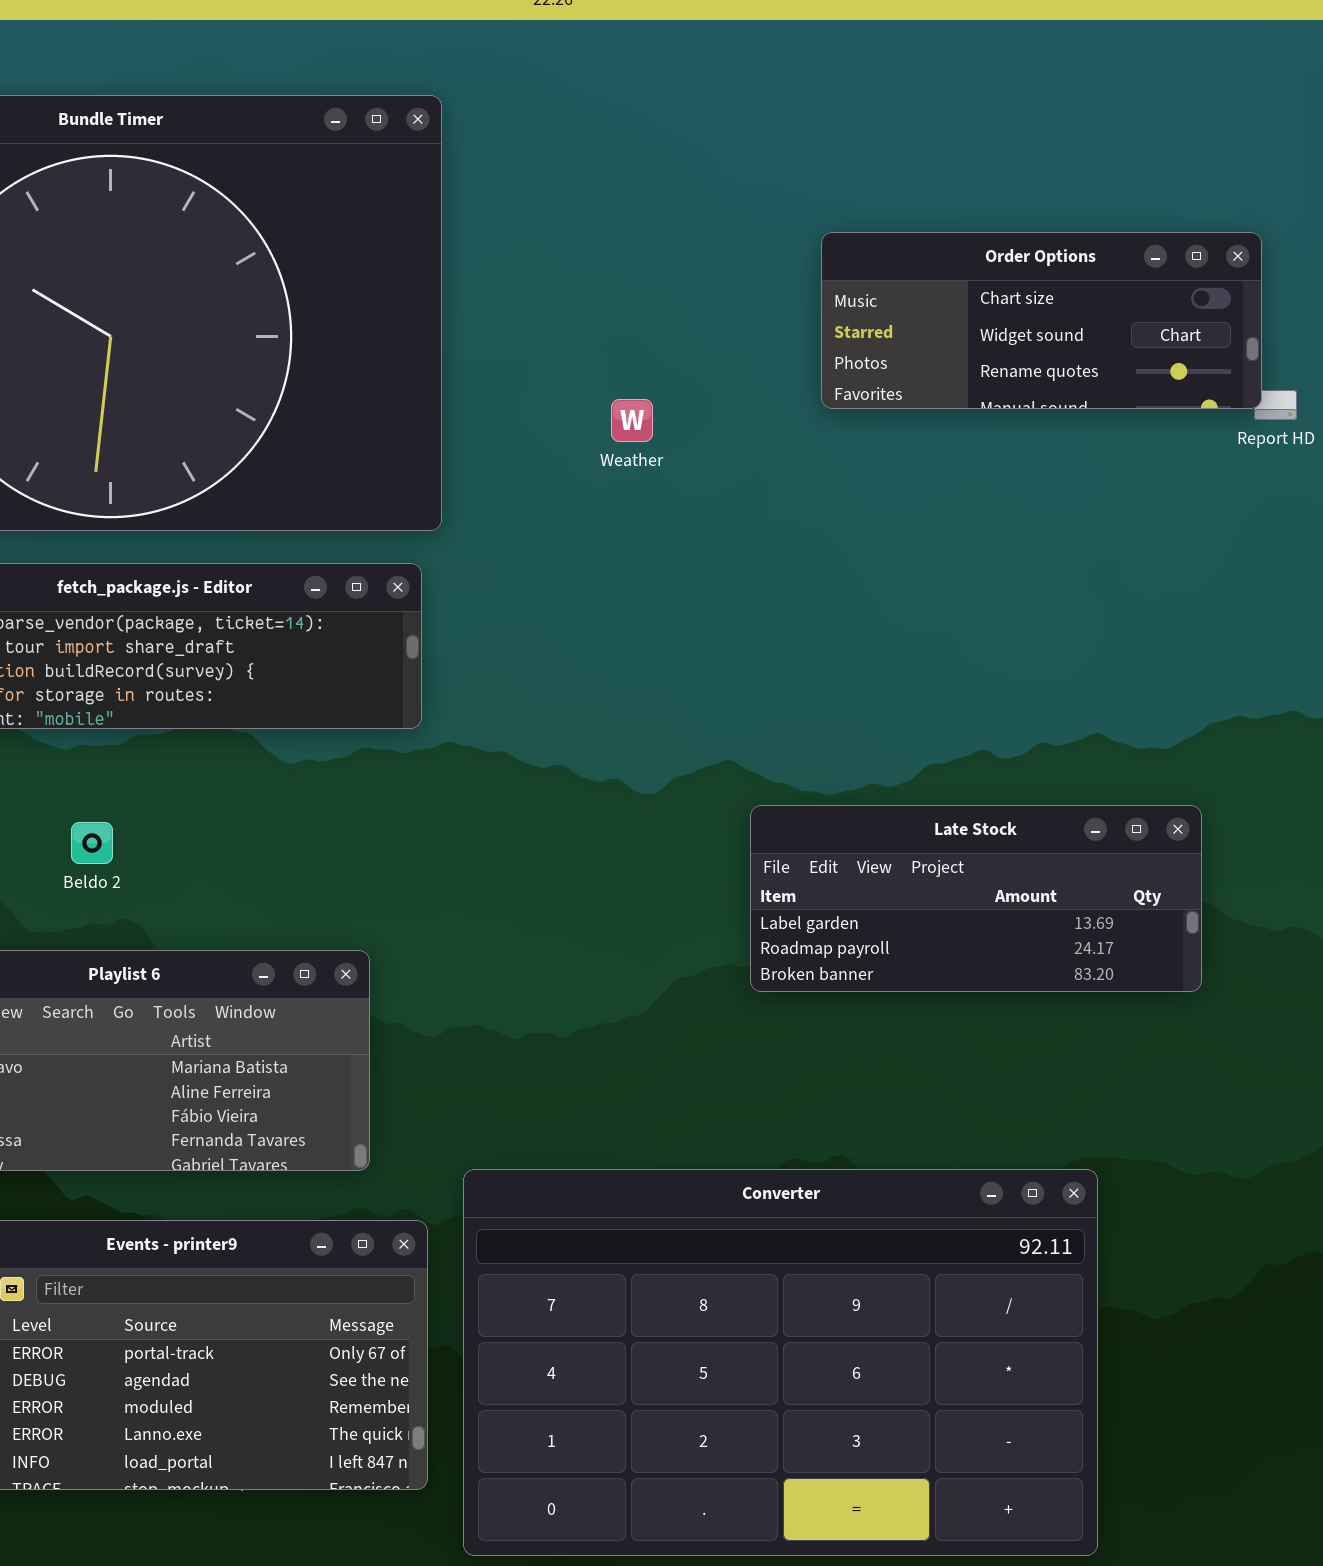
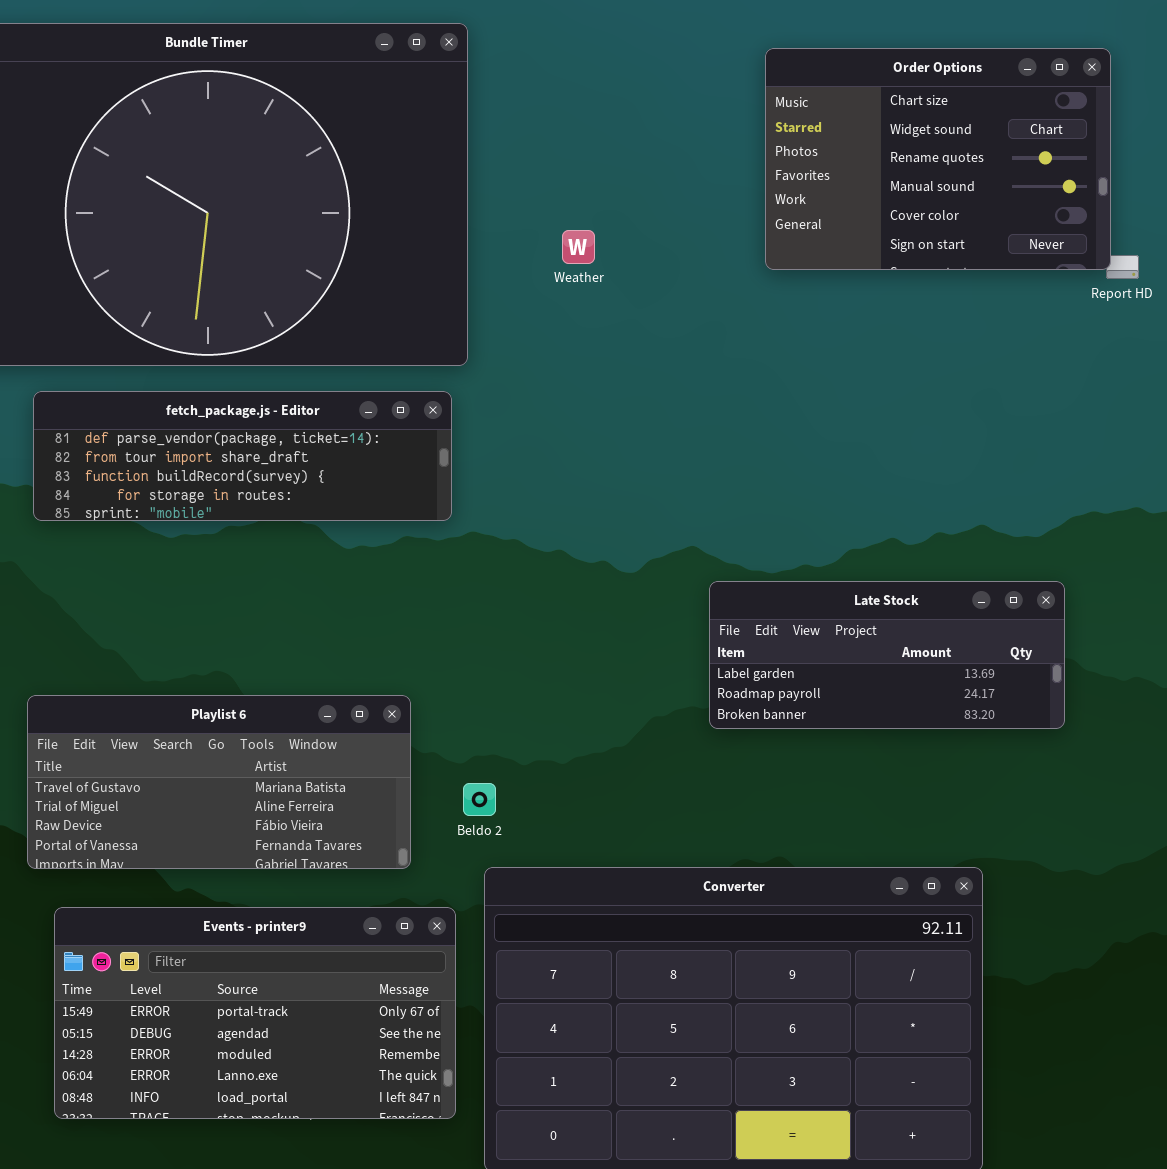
Order Options: [821,232,1262,409] -> [765,48,1111,270], resized
Weather: [611,399,653,442] -> [562,230,595,264], moved
Beldo 2: [71,822,113,864] -> [463,783,496,816], moved

